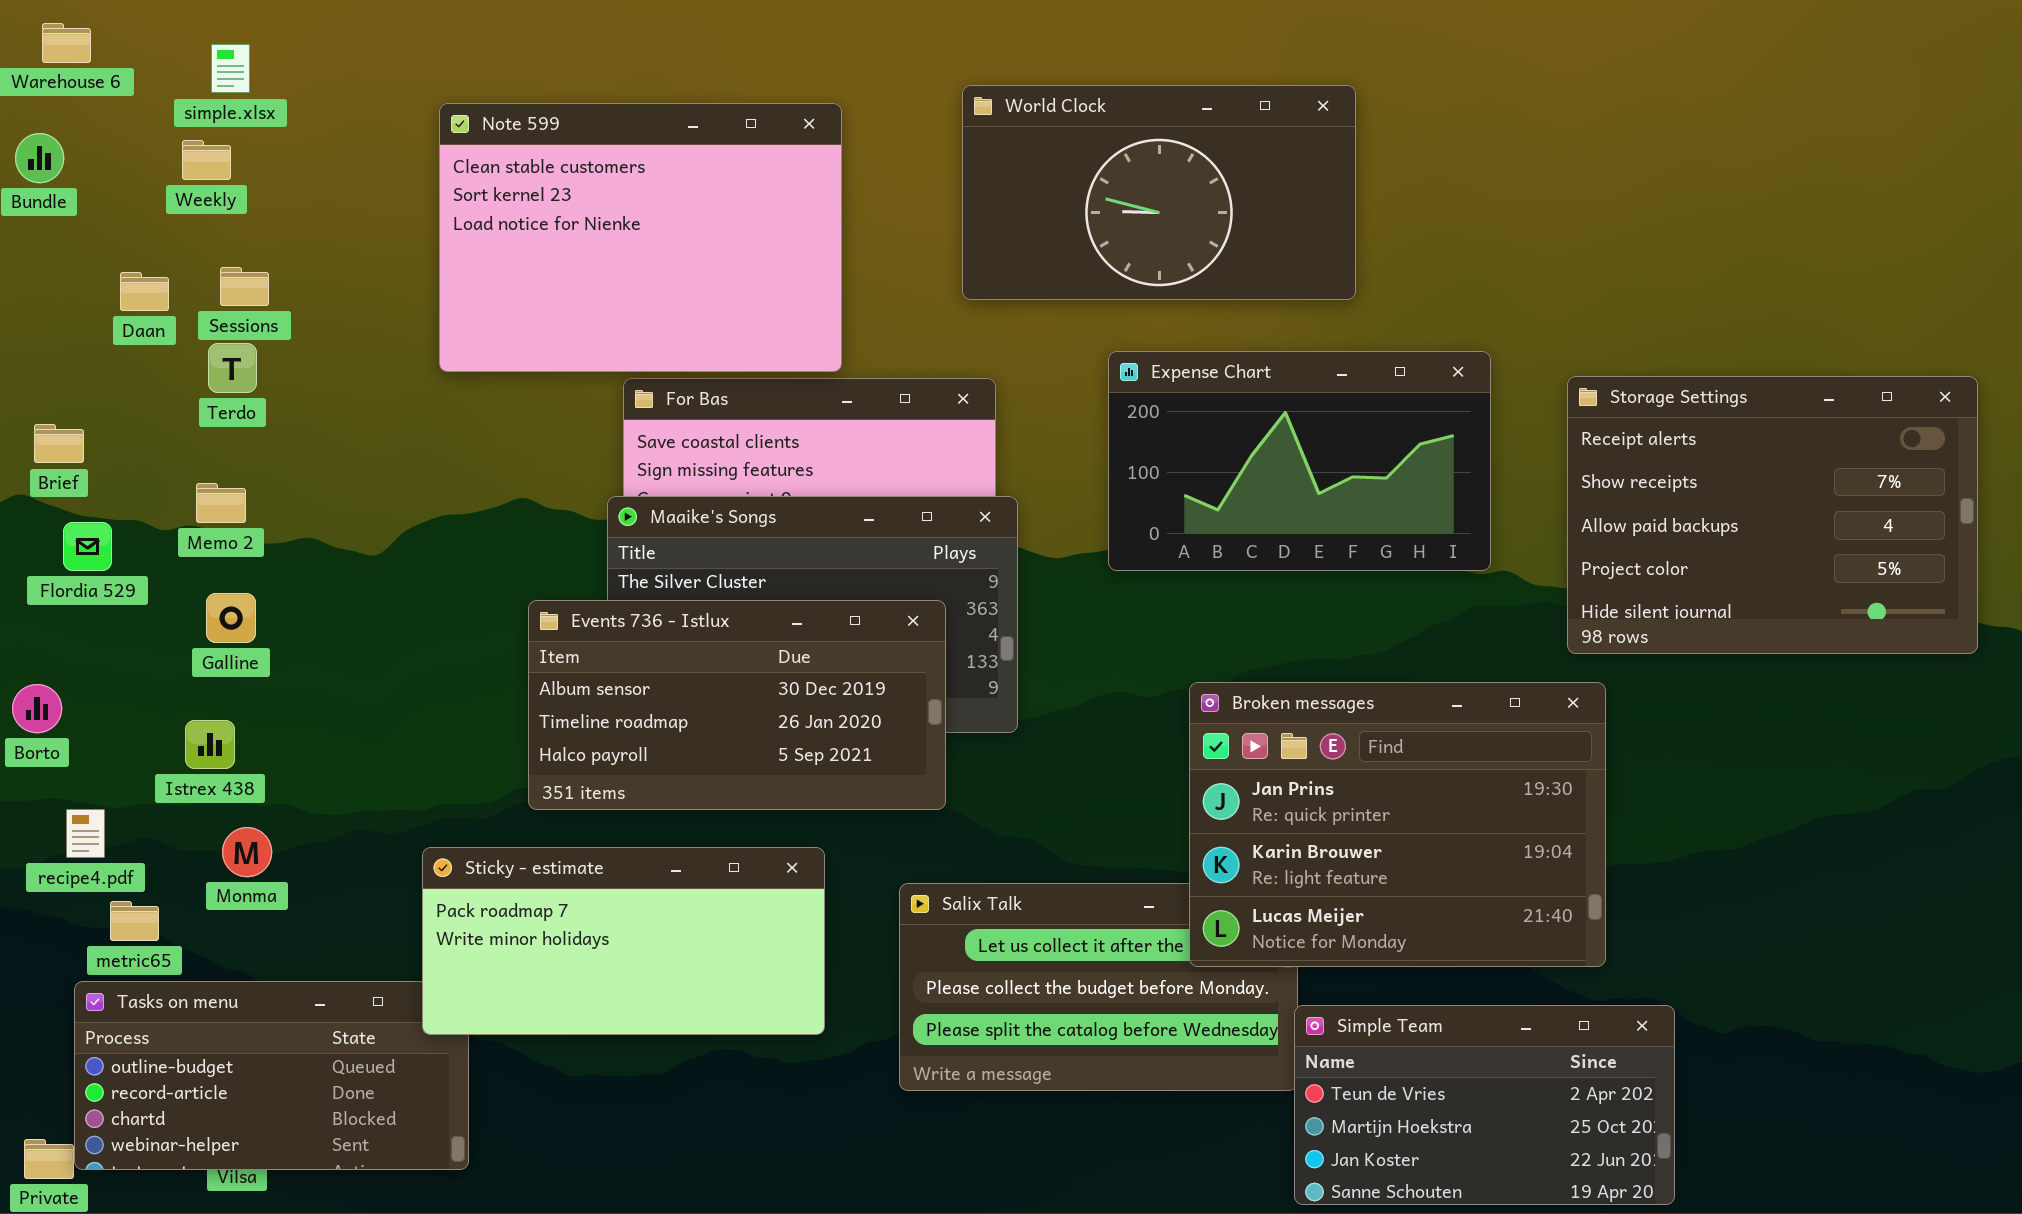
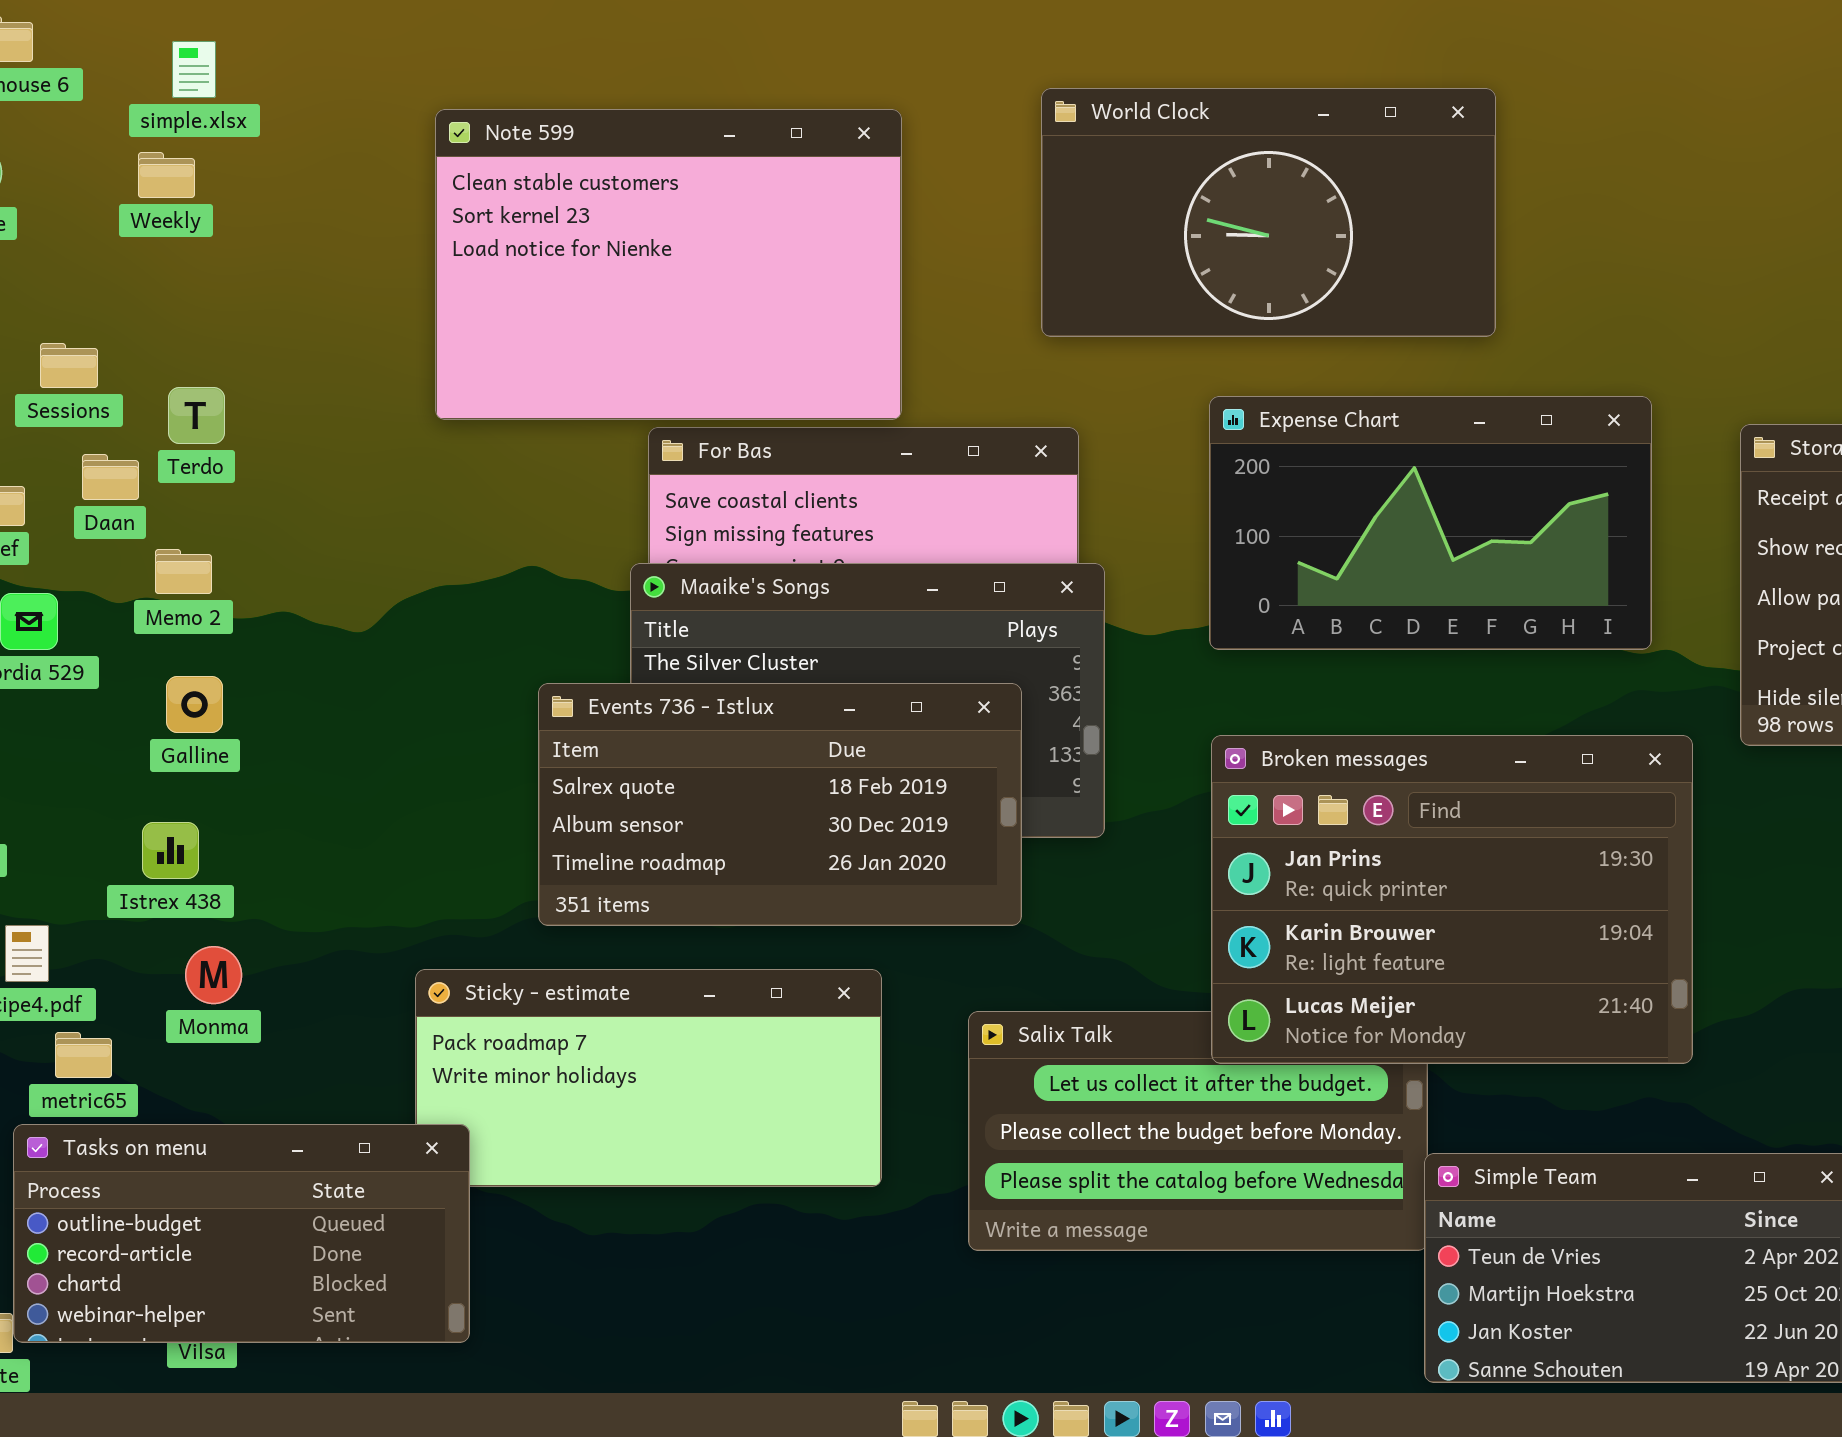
Sessions: [220,267,269,306] -> [40,343,98,388], moved
Daan: [120,272,169,311] -> [82,454,139,500], moved
Events 736 - Istlux: [528,600,946,810] -> [538,683,1022,926], scrolled up 1 row
Broken messages: [1189,682,1606,967] -> [1211,735,1693,1064], moved
Tasks on menu: [74,981,469,1170] -> [13,1124,470,1343], raised

